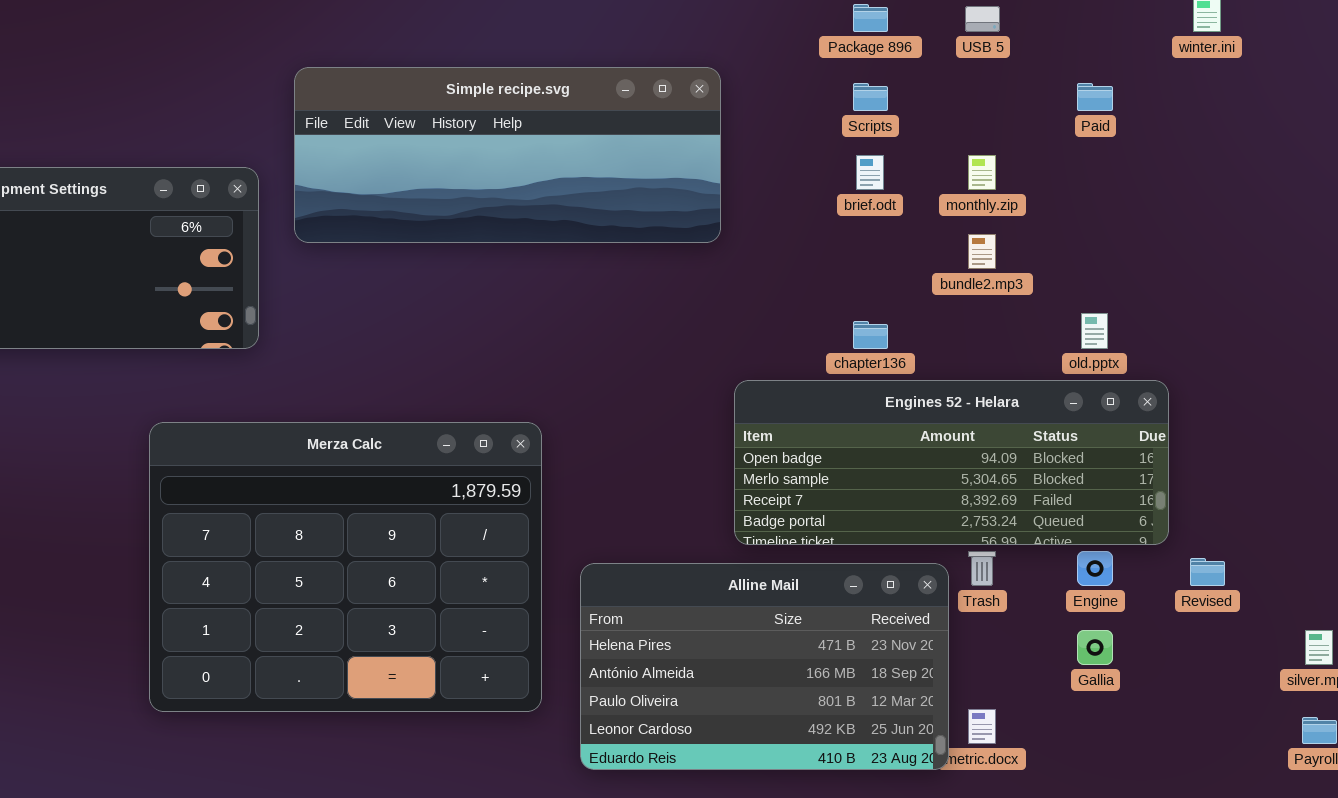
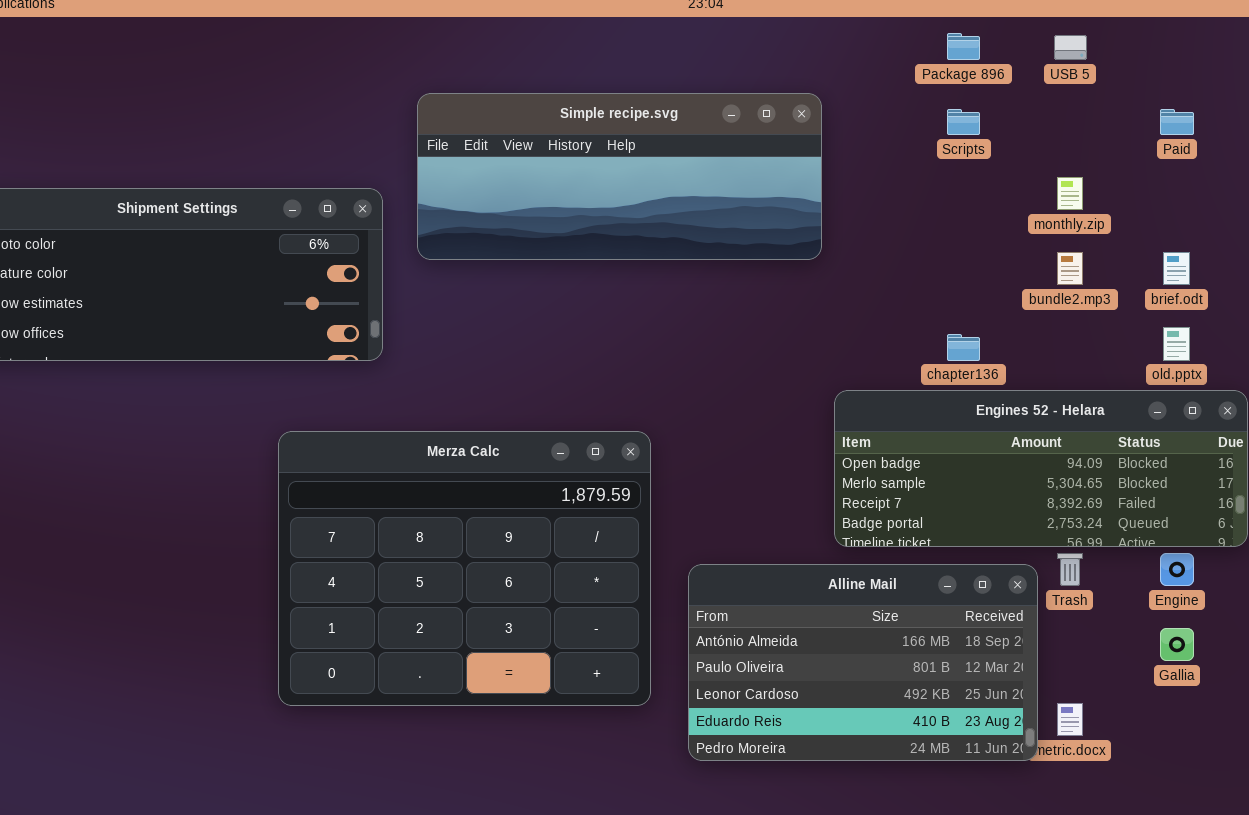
brief.odt: [856,155,884,190] -> [1163,252,1190,285], moved
Alline Mail: [580,563,949,770] -> [688,564,1038,761], scrolled down 1 row

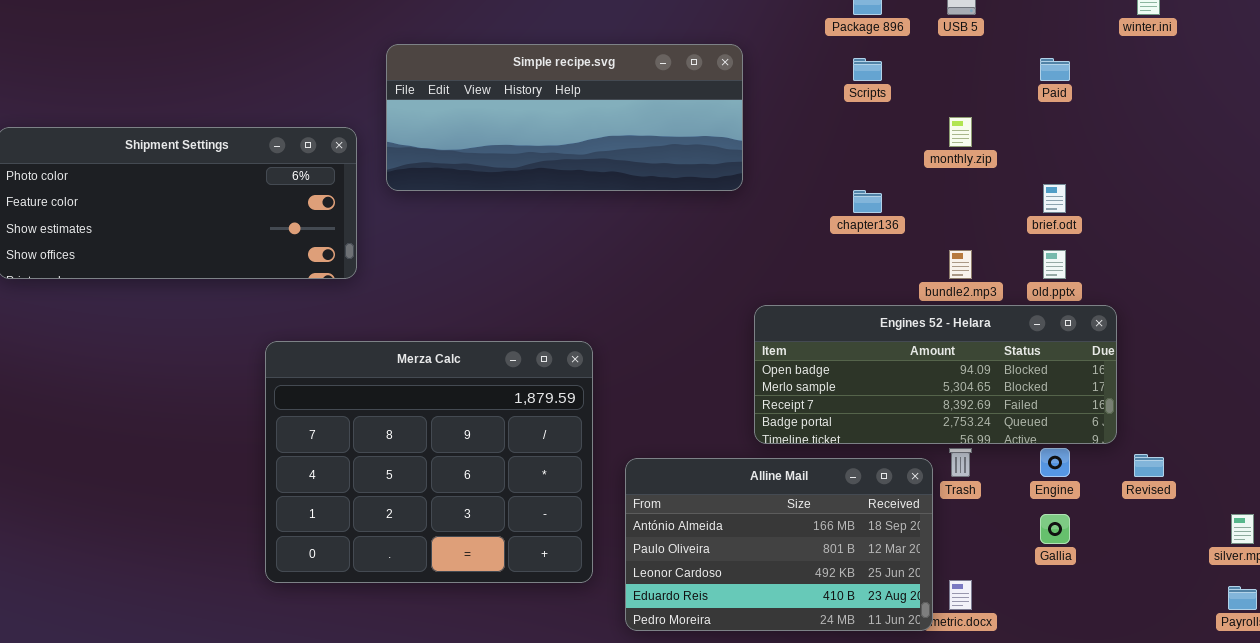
bundle2.mp3: [1057,252,1083,285] -> [949,250,972,279], moved
chapter136: [947,334,980,361] -> [853,190,882,213], moved

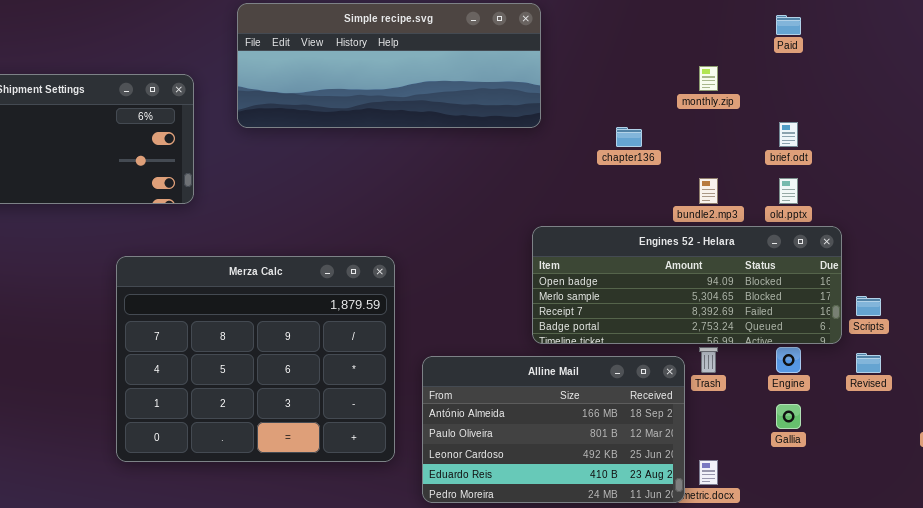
Simple recipe.svg: [386,44,743,191] -> [237,3,541,128], moved
Scripts: [853,58,882,81] -> [856,296,881,316], moved

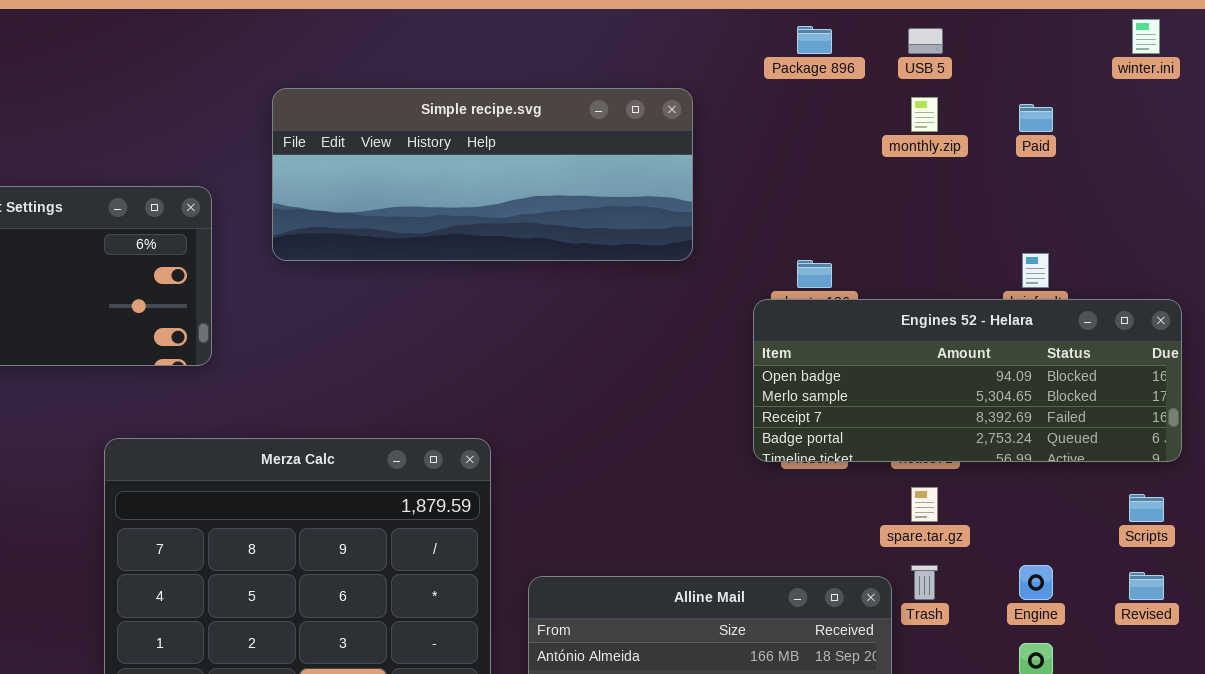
monthly.zip: [699,66,718,91] -> [911,97,938,132], moved
Engines 52 - Helara: [532,226,842,344] -> [753,299,1182,462], moved

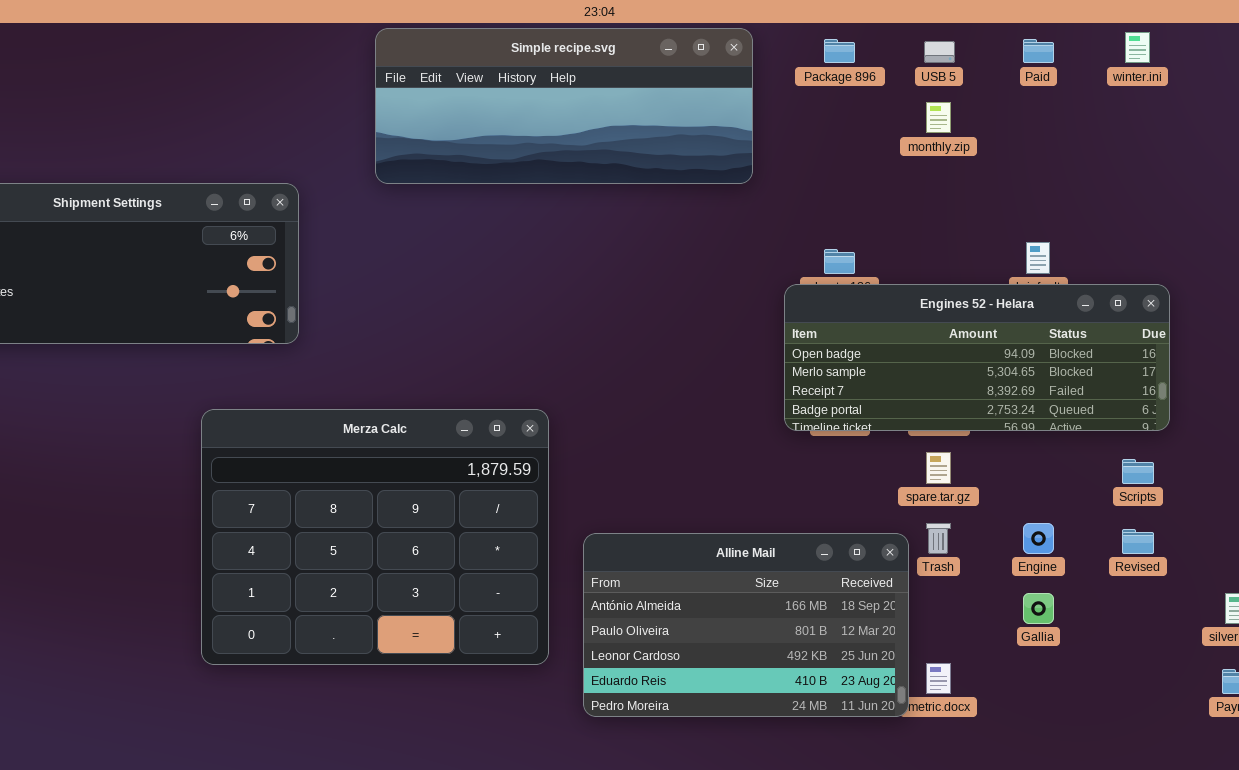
Simple recipe.svg: [272,88,693,261] -> [375,28,753,184], moved
Paid: [1019,104,1053,132] -> [1023,39,1054,63], moved

